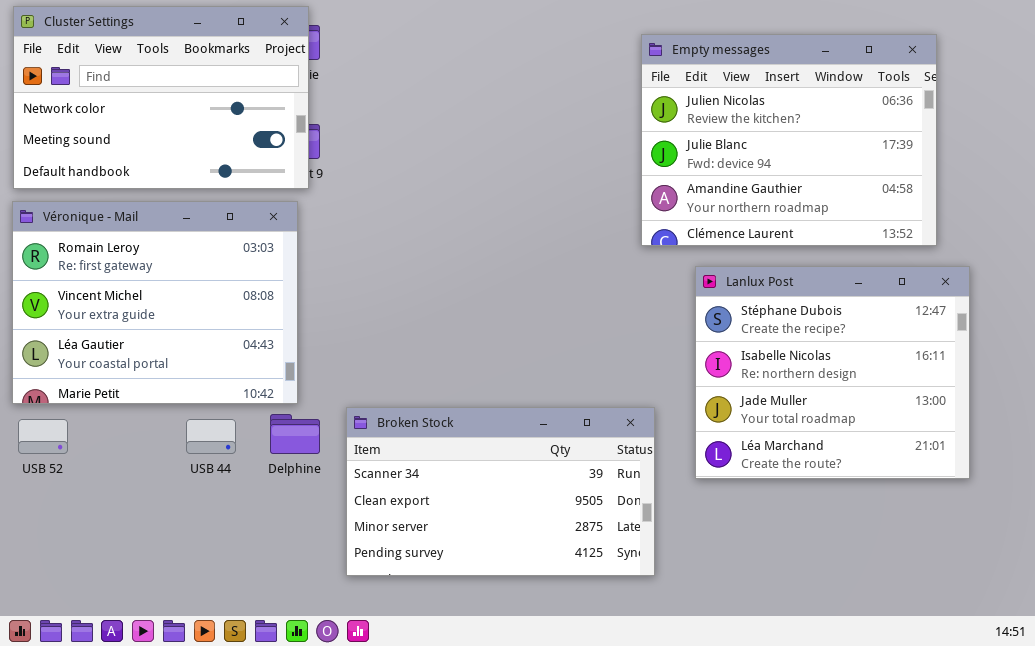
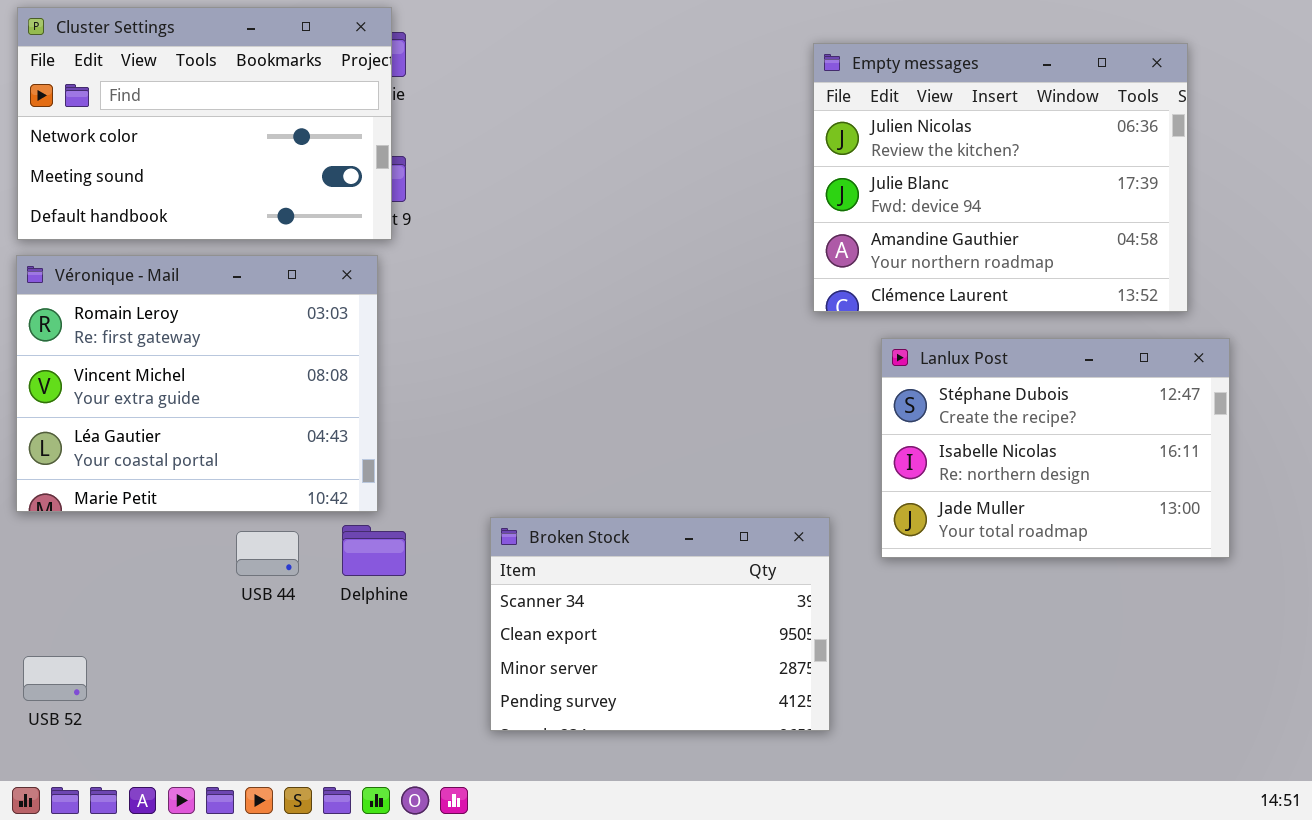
Lanlux Post: [695,266,970,479] -> [881,338,1230,558], resized
Broken Stock: [346,407,655,576] -> [490,517,830,731], resized
USB 52: [18,419,68,454] -> [23,656,87,701], moved

